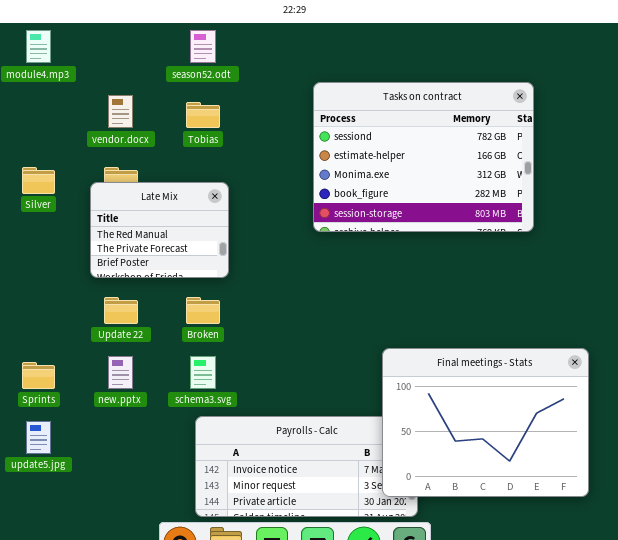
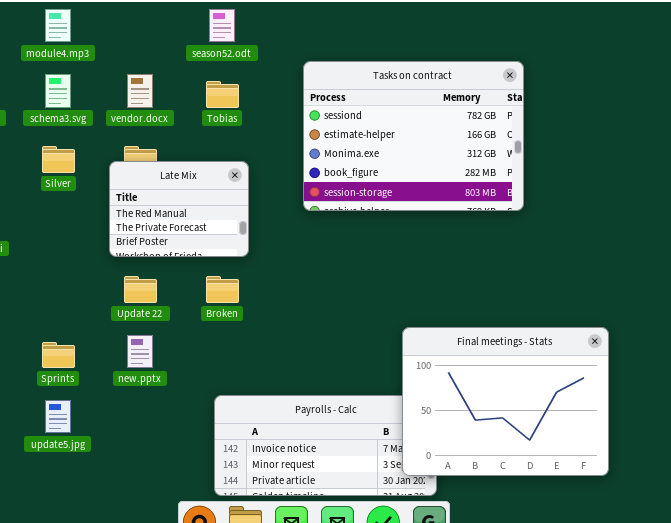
Tasks on contract: [313,82,534,232] -> [303,61,524,211], moved
schema3.svg: [190,356,216,389] -> [45,74,71,108], moved

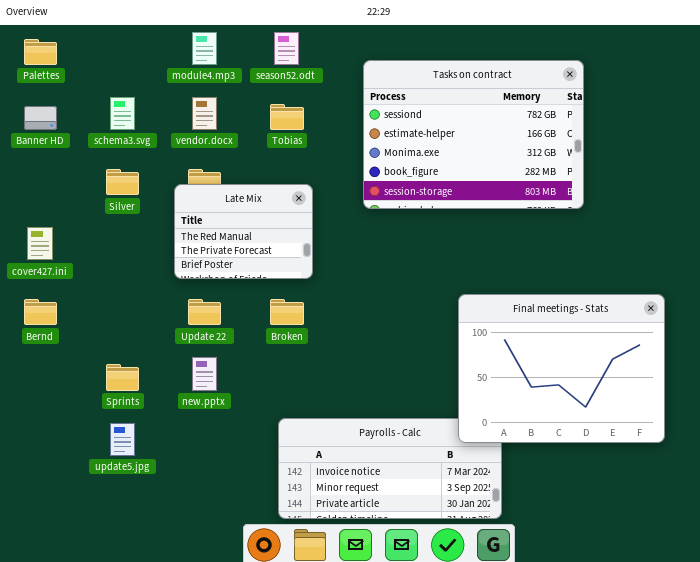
module4.mp3: [45,9,71,42] -> [192,32,217,65], moved
Tasks on contract: [303,61,524,211] -> [363,60,584,209], moved
Final meetings - Stats: [402,327,609,476] -> [458,294,665,443], moved

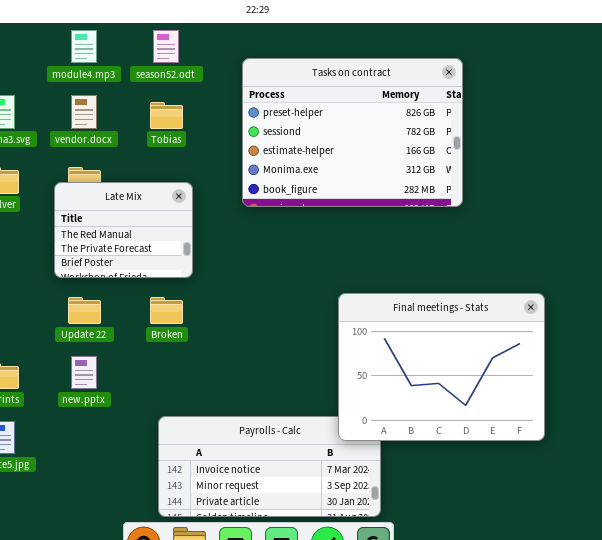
Tasks on contract: [363,60,584,209] -> [242,58,463,207], scrolled up 1 row

